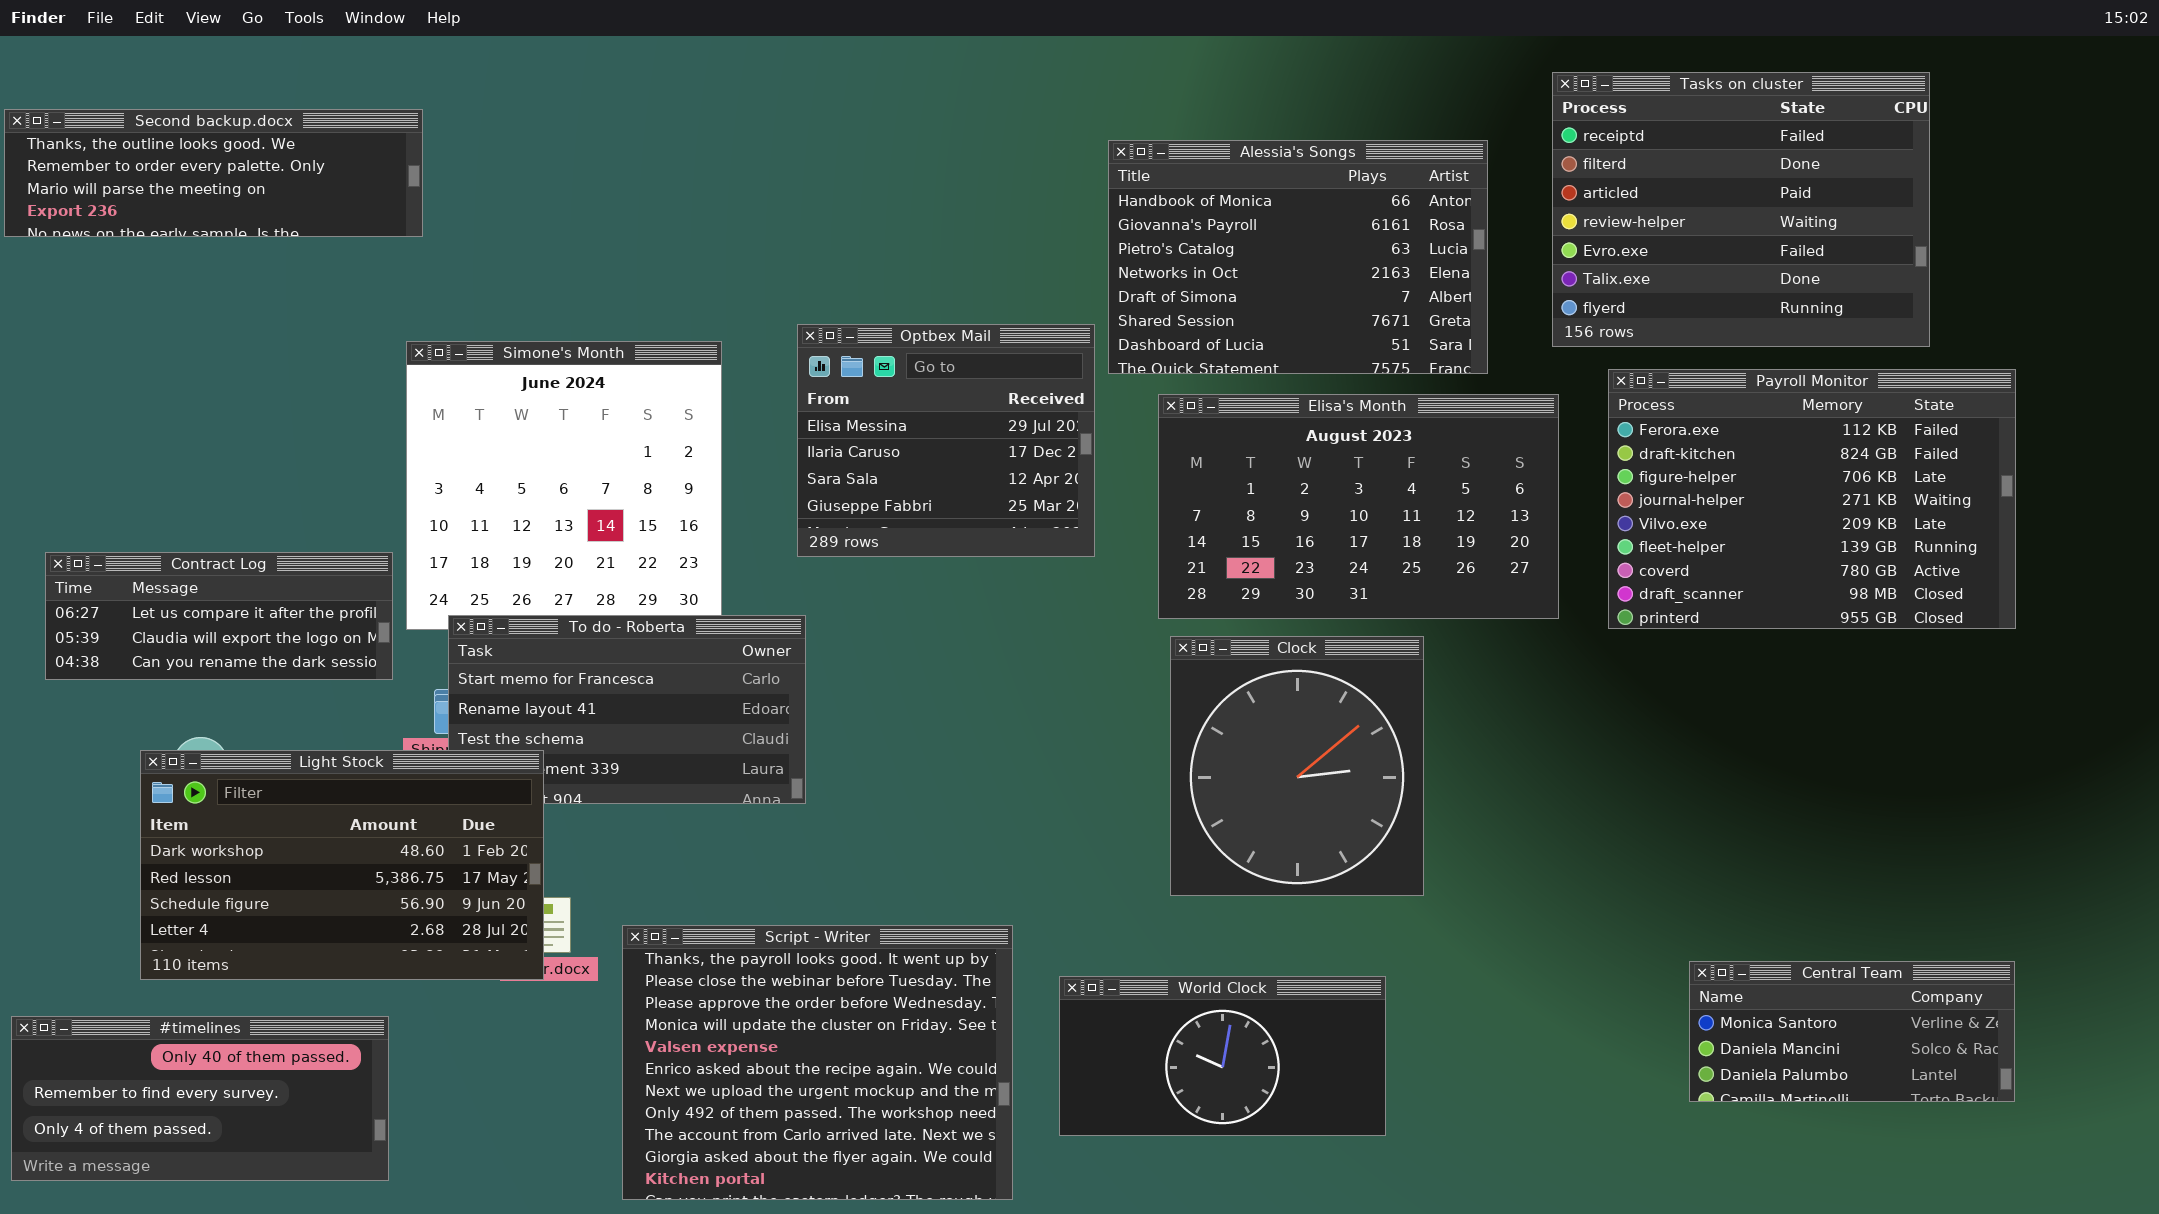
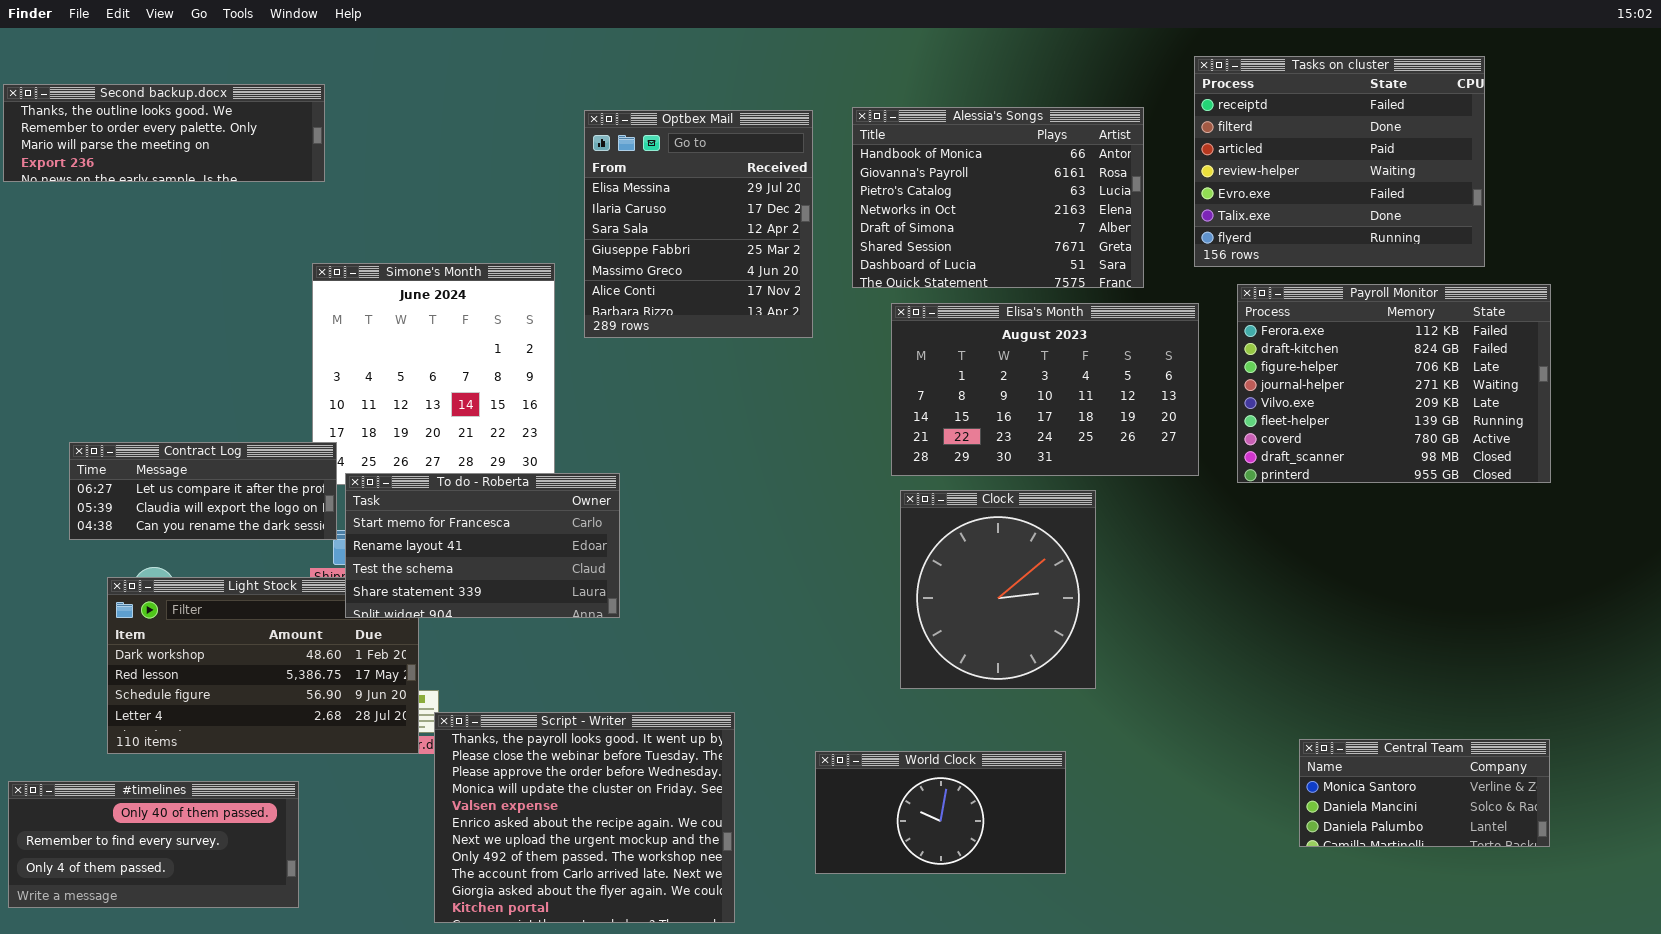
Optbex Mail: [797,324,1095,557] -> [584,110,813,338], moved, resized
Contract Log: [45,552,393,680] -> [69,442,337,540], moved
To do - Roberta: [448,615,806,804] -> [345,473,620,618], raised
Script - Writer: [622,925,1013,1200] -> [434,712,735,923], moved

